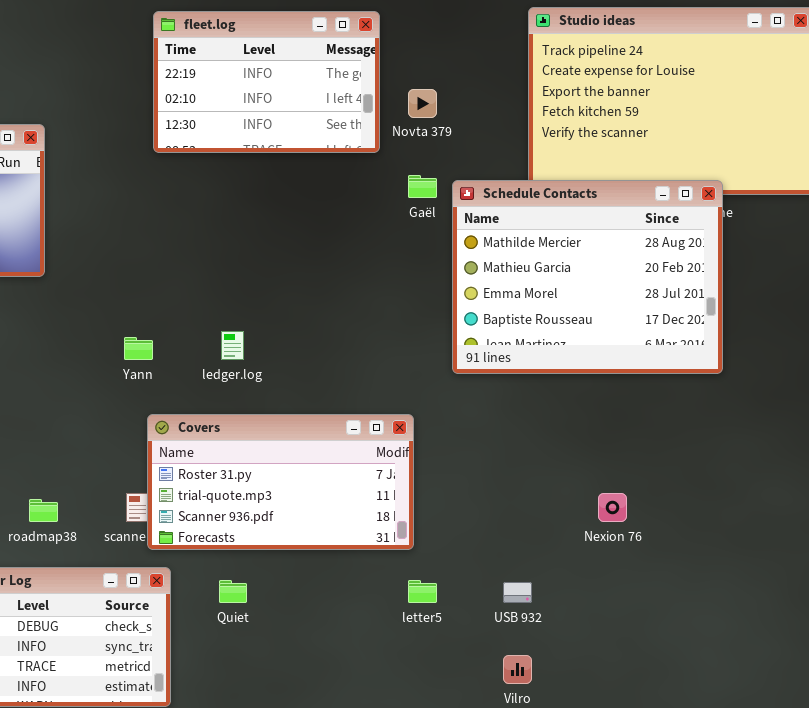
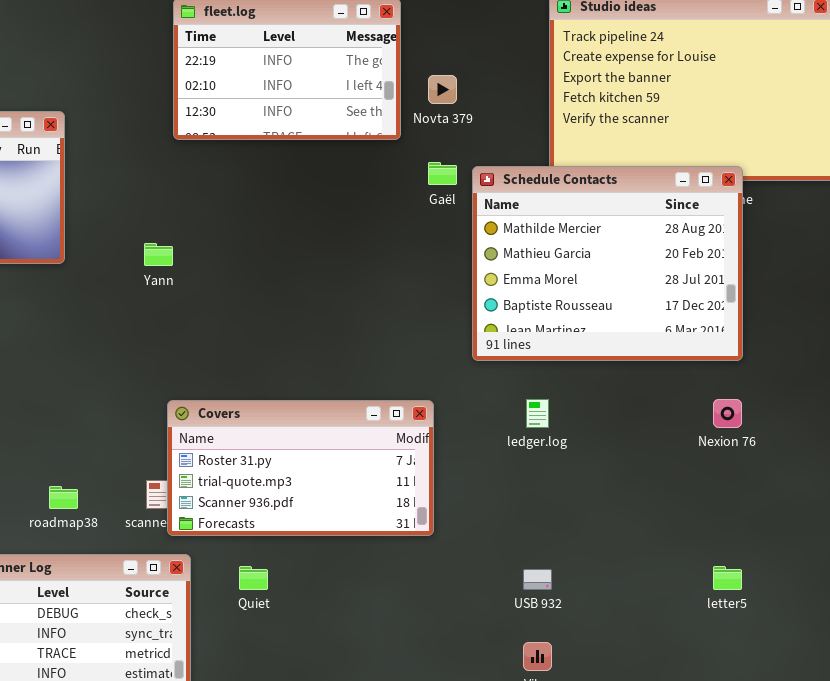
ledger.log: [221,331,244,360] -> [526,399,549,428], moved
Yann: [124,337,153,360] -> [144,243,173,266], moved
Nexion 76: [598,493,627,522] -> [713,399,742,428], moved
letter5: [408,580,437,603] -> [713,566,742,590], moved

